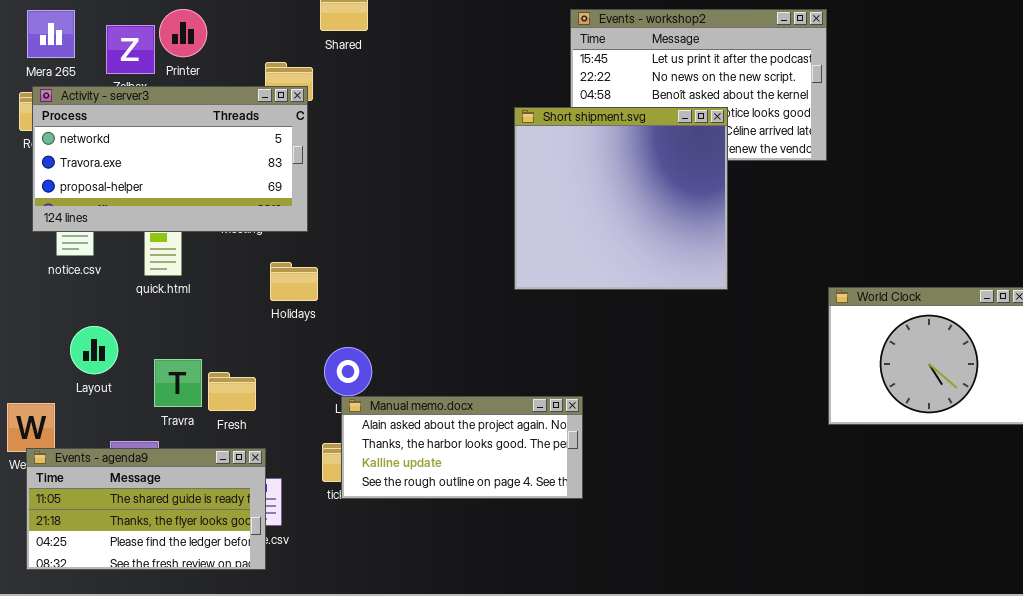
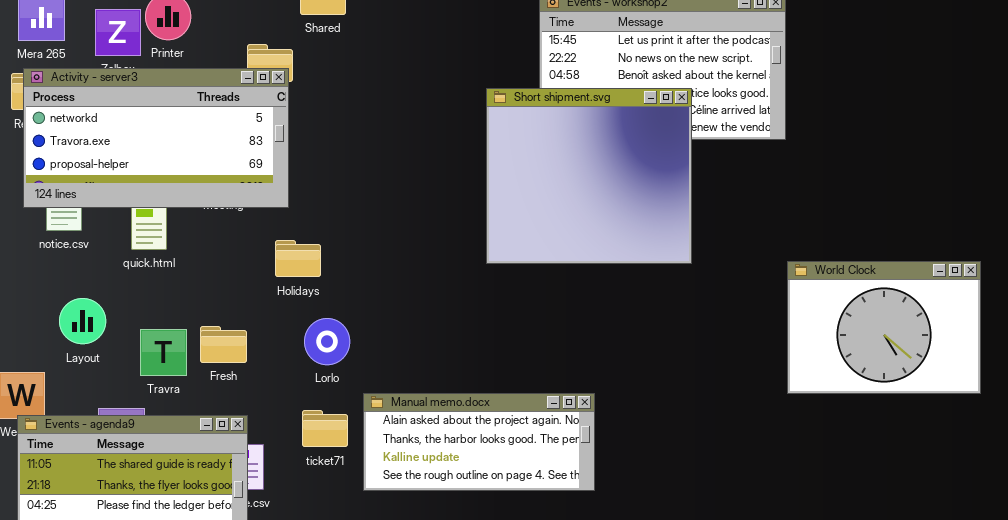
Holidays: [270,262,318,301] -> [275,240,321,277], moved
Fresh: [208,372,256,411] -> [200,326,247,363], moved
Manual memo.docx: [341,396,583,499] -> [363,393,595,491], moved

